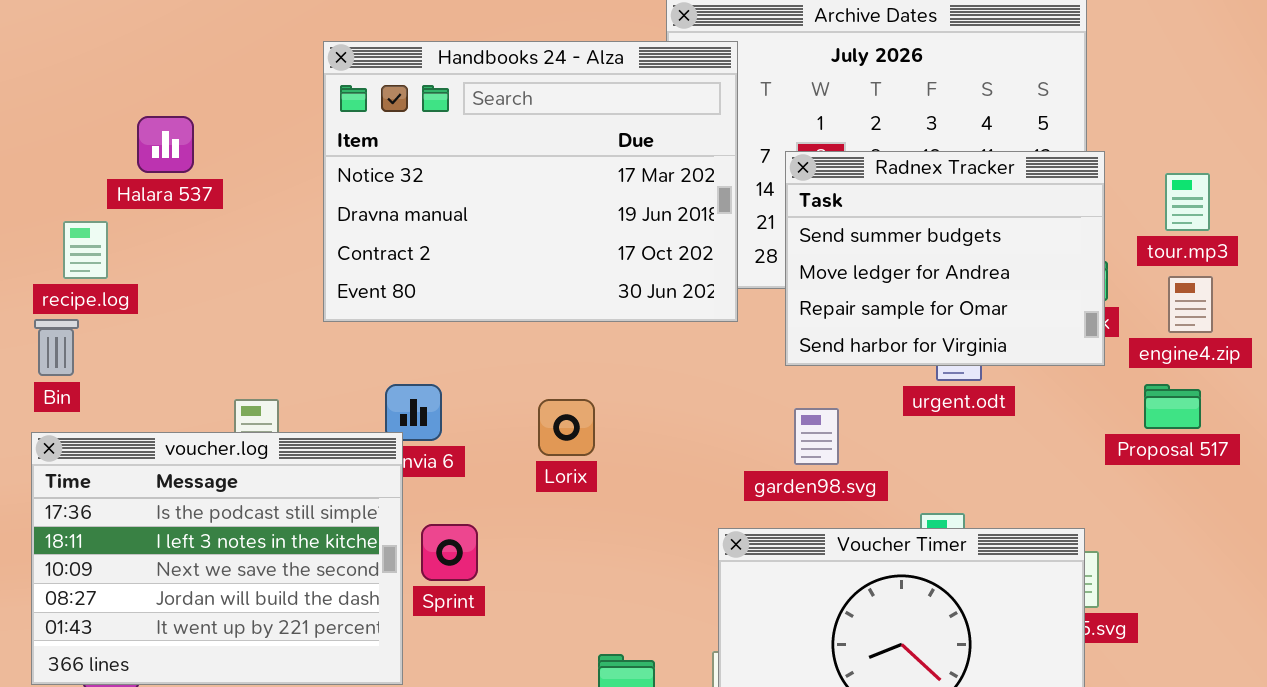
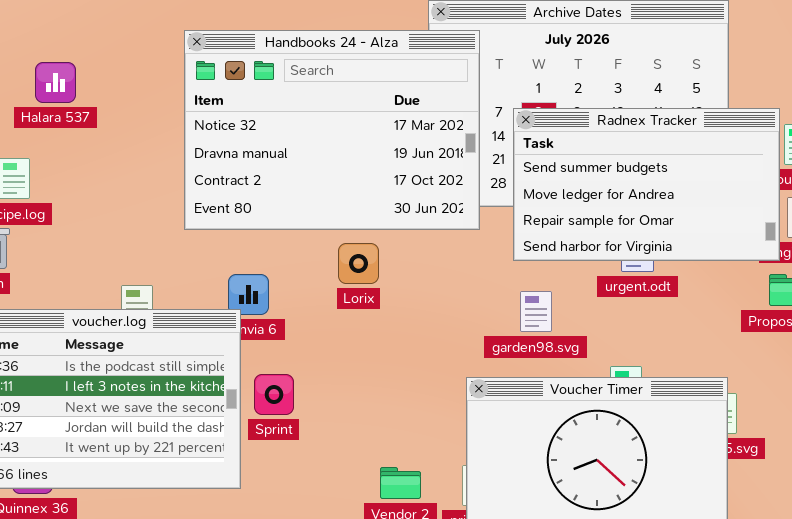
Halara 537: [137,116,194,173] -> [35,62,76,103], moved
Radnex Tracker: [785,151,1105,366] -> [513,108,780,261], resized
Lorix: [538,399,595,456] -> [338,243,379,284], moved

